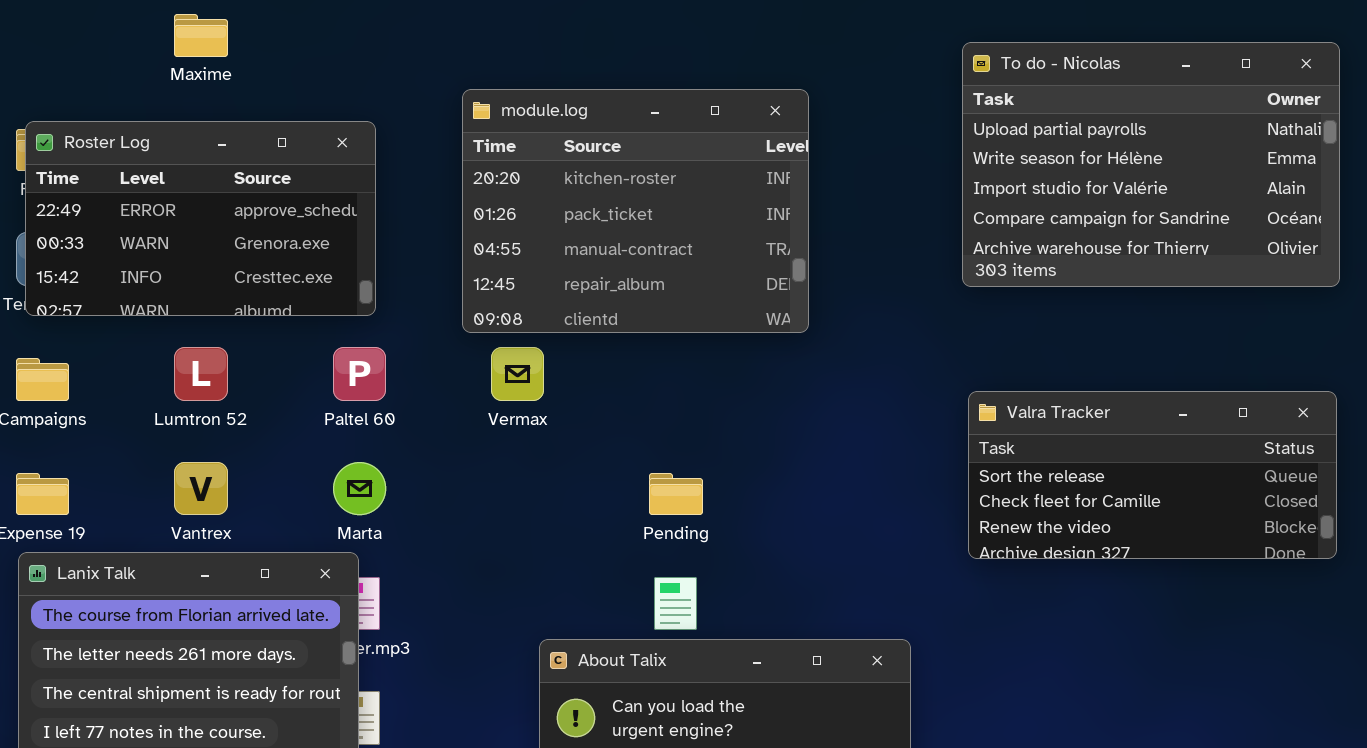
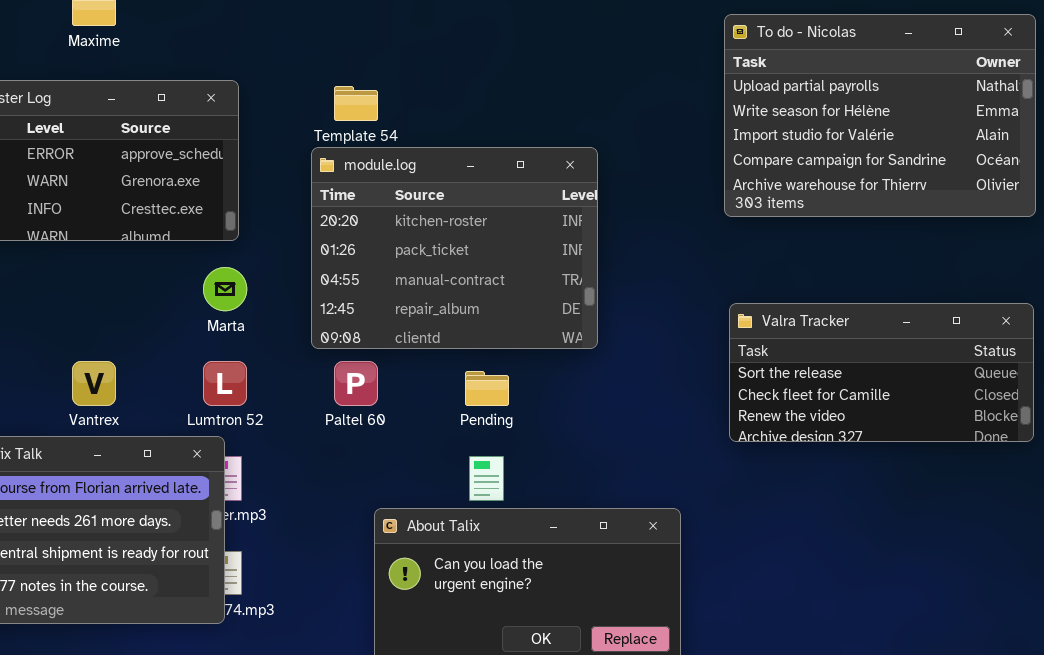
module.log: [462,89,809,333] -> [311,147,598,349], moved
Lumtron 52: [174,347,228,401] -> [203,361,247,406], moved
Paltel 60: [333,347,386,401] -> [334,361,378,406], moved
Marta: [333,462,386,515] -> [203,267,247,311], moved

